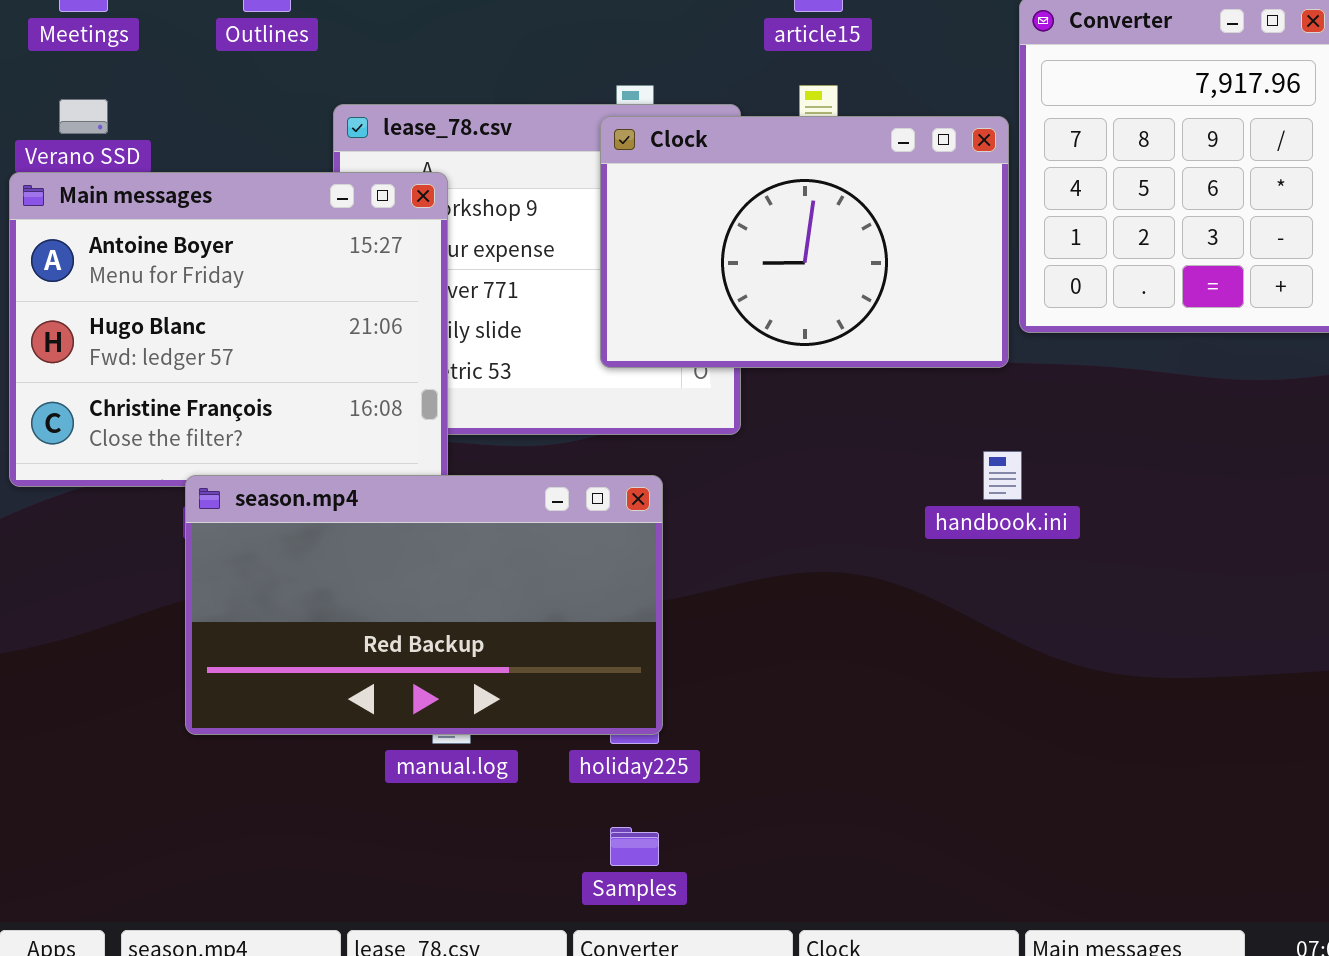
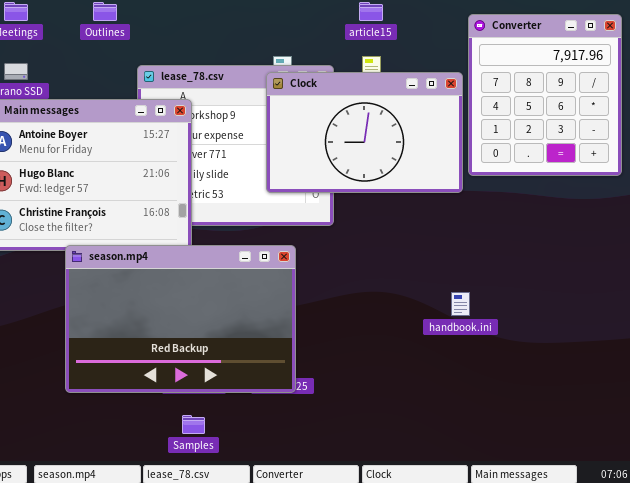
handbook.ini: [983,451,1022,500] -> [451,292,470,316], moved
season.mp4: [185,475,663,735] -> [65,245,296,393], resized
Samples: [610,827,659,866] -> [182,415,205,434], moved

